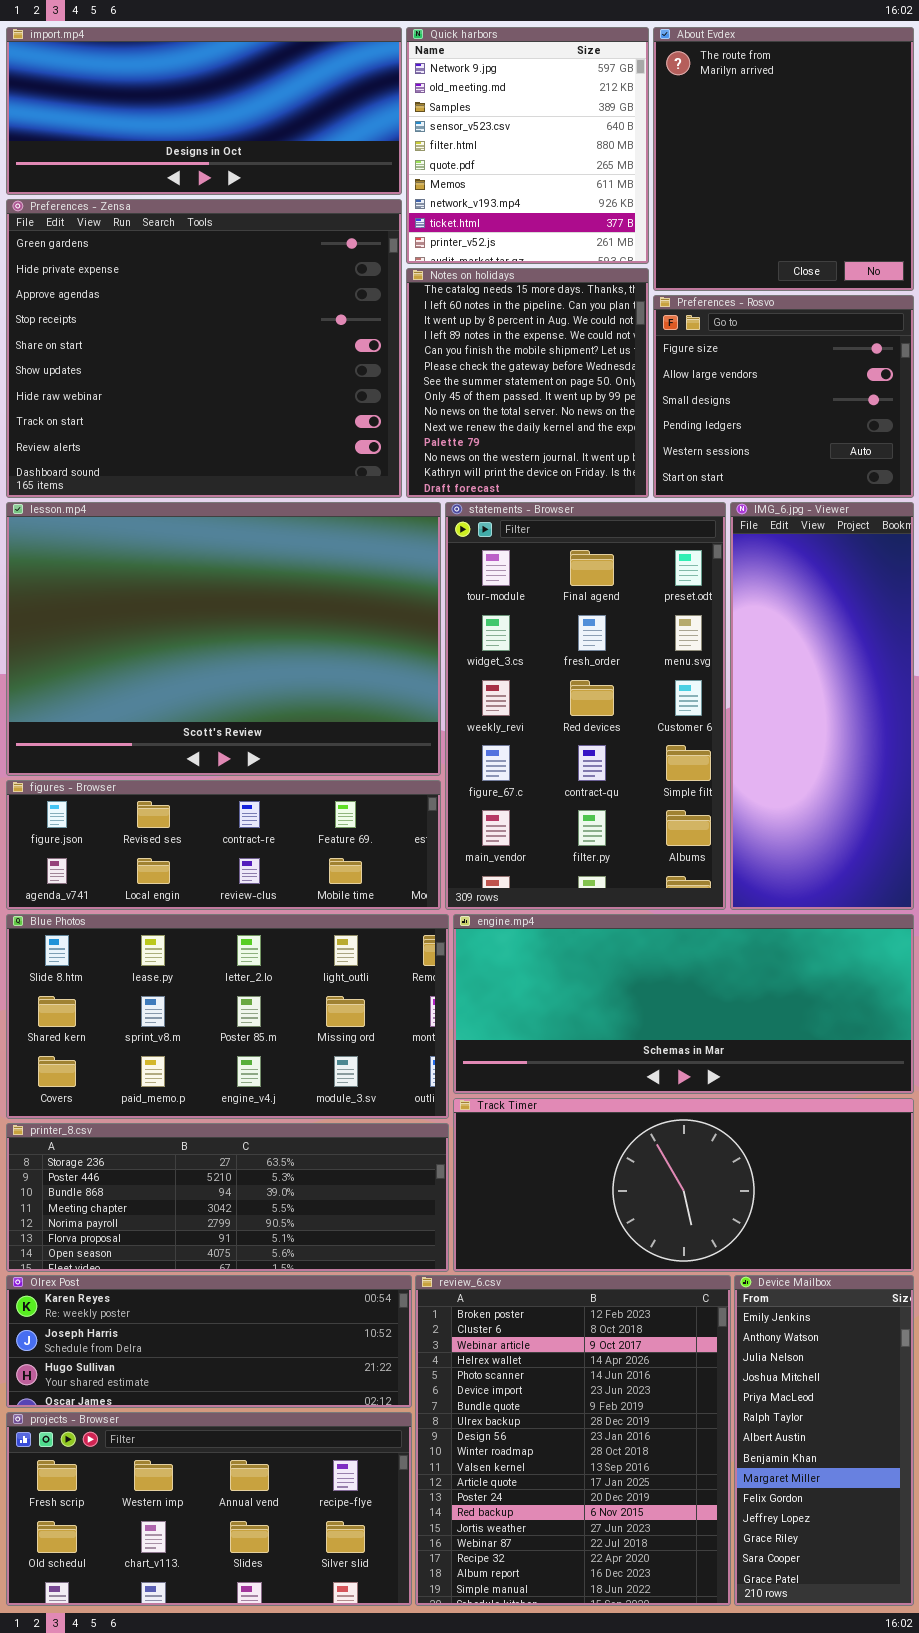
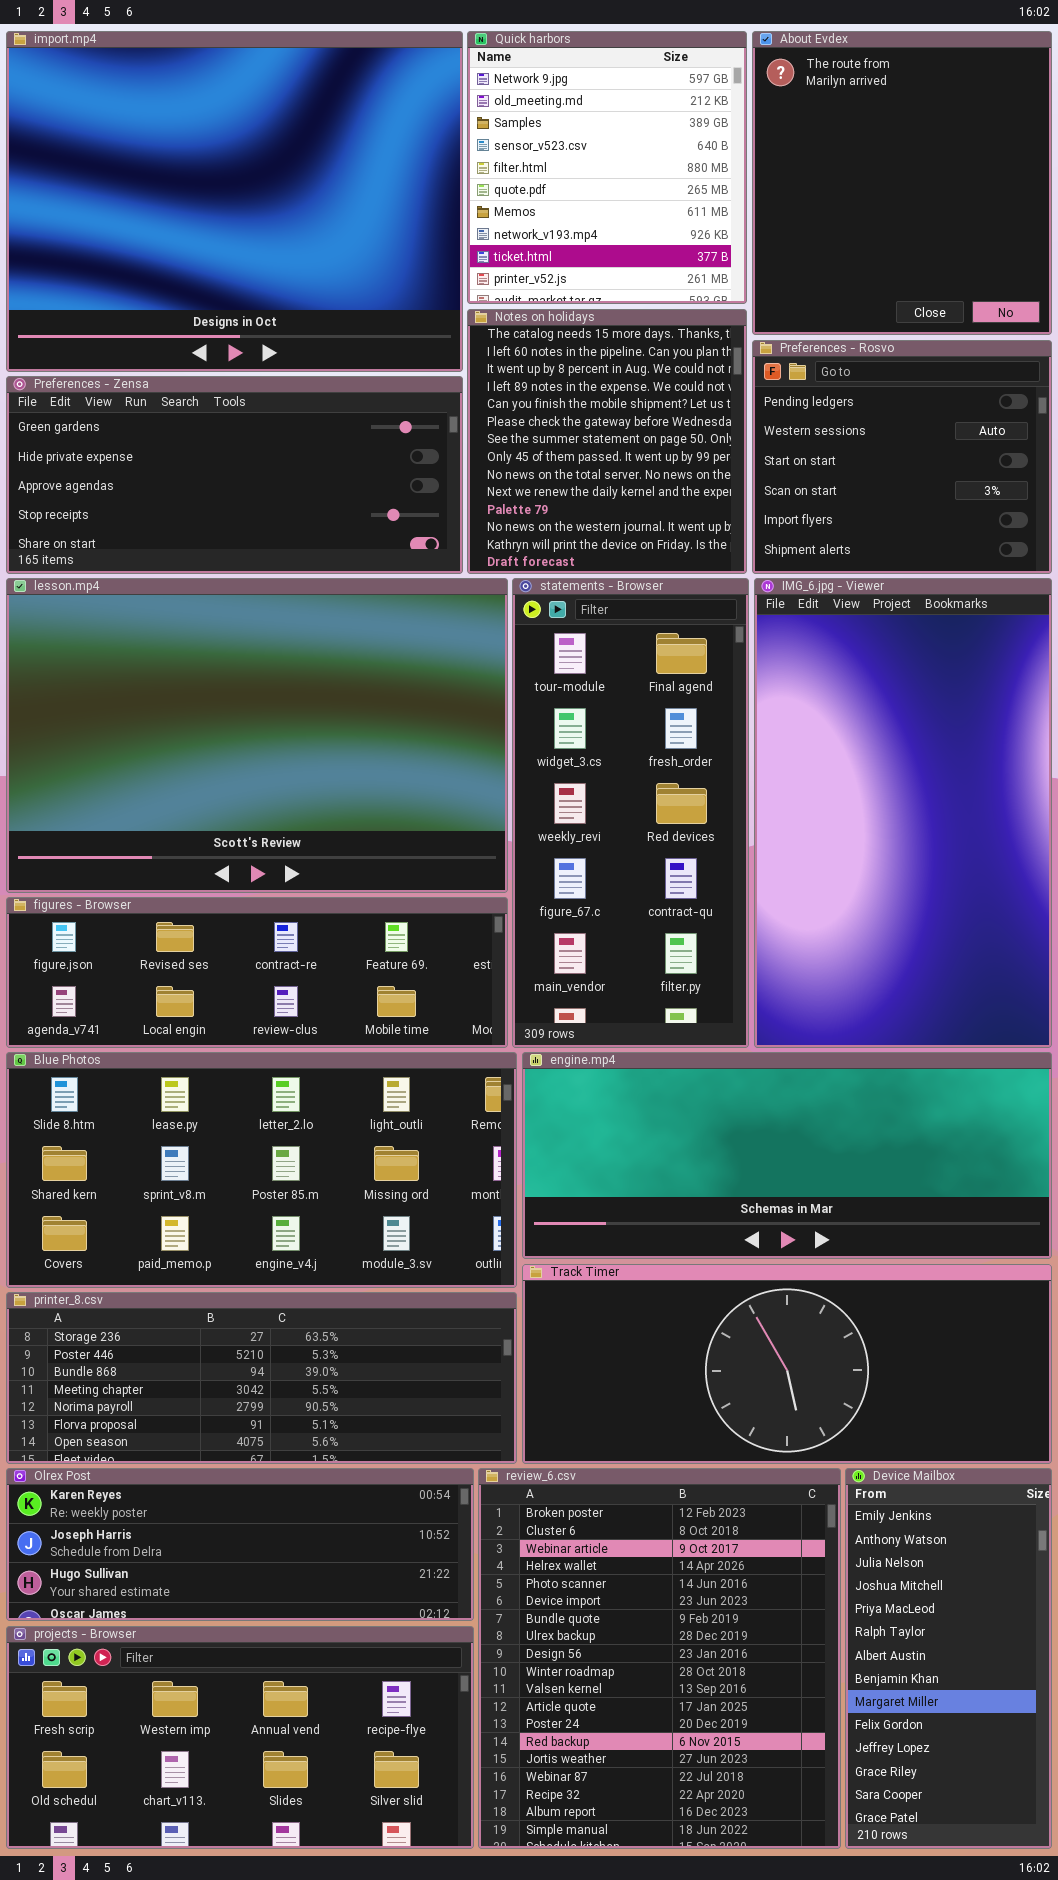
import.mp4: [6,27,402,195] -> [6,31,463,372], resized
Preferences - Zensa: [6,199,402,498] -> [6,376,463,574], resized
Preferences - Rosvo: [653,295,914,498] -> [752,340,1052,574], scrolled down 3 rows
statements - Browser: [445,502,726,910] -> [512,578,749,1048], resized
IMG_6.jpg - Viewer: [730,502,914,910] -> [754,578,1052,1048], resized

